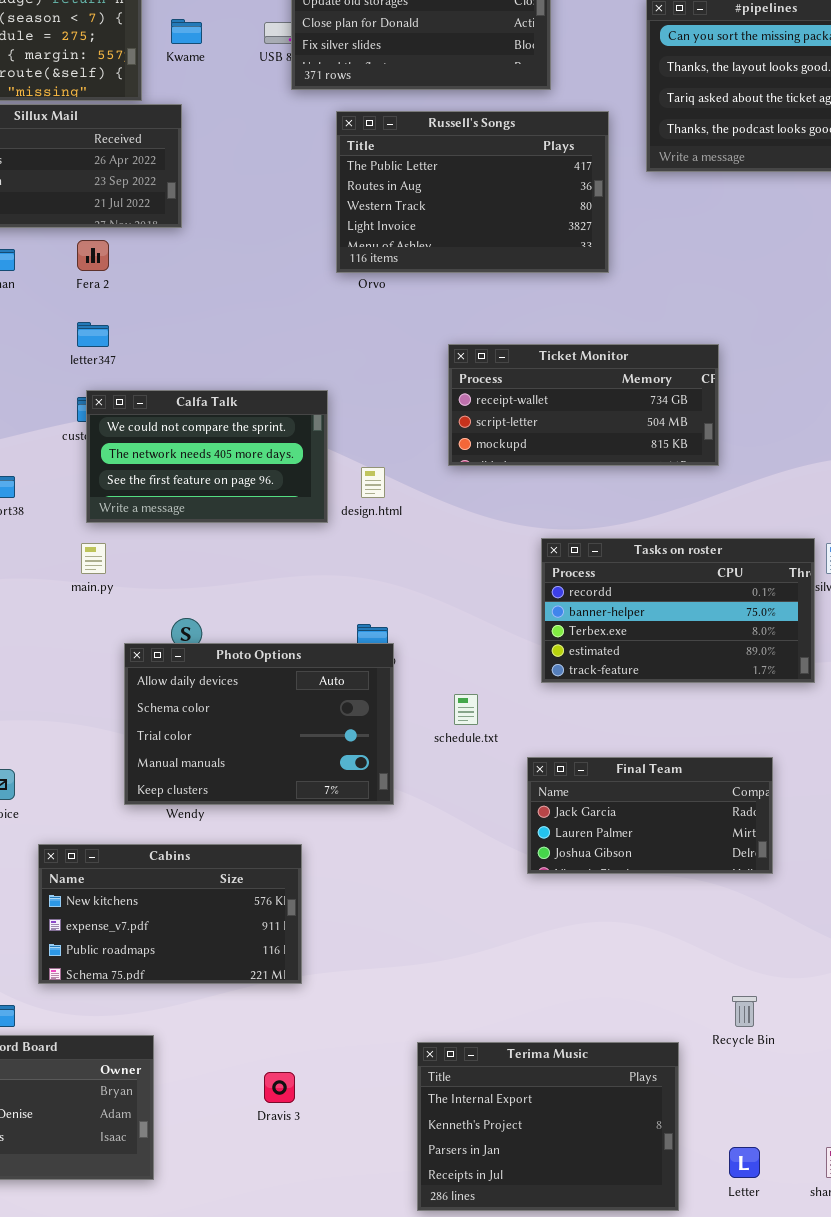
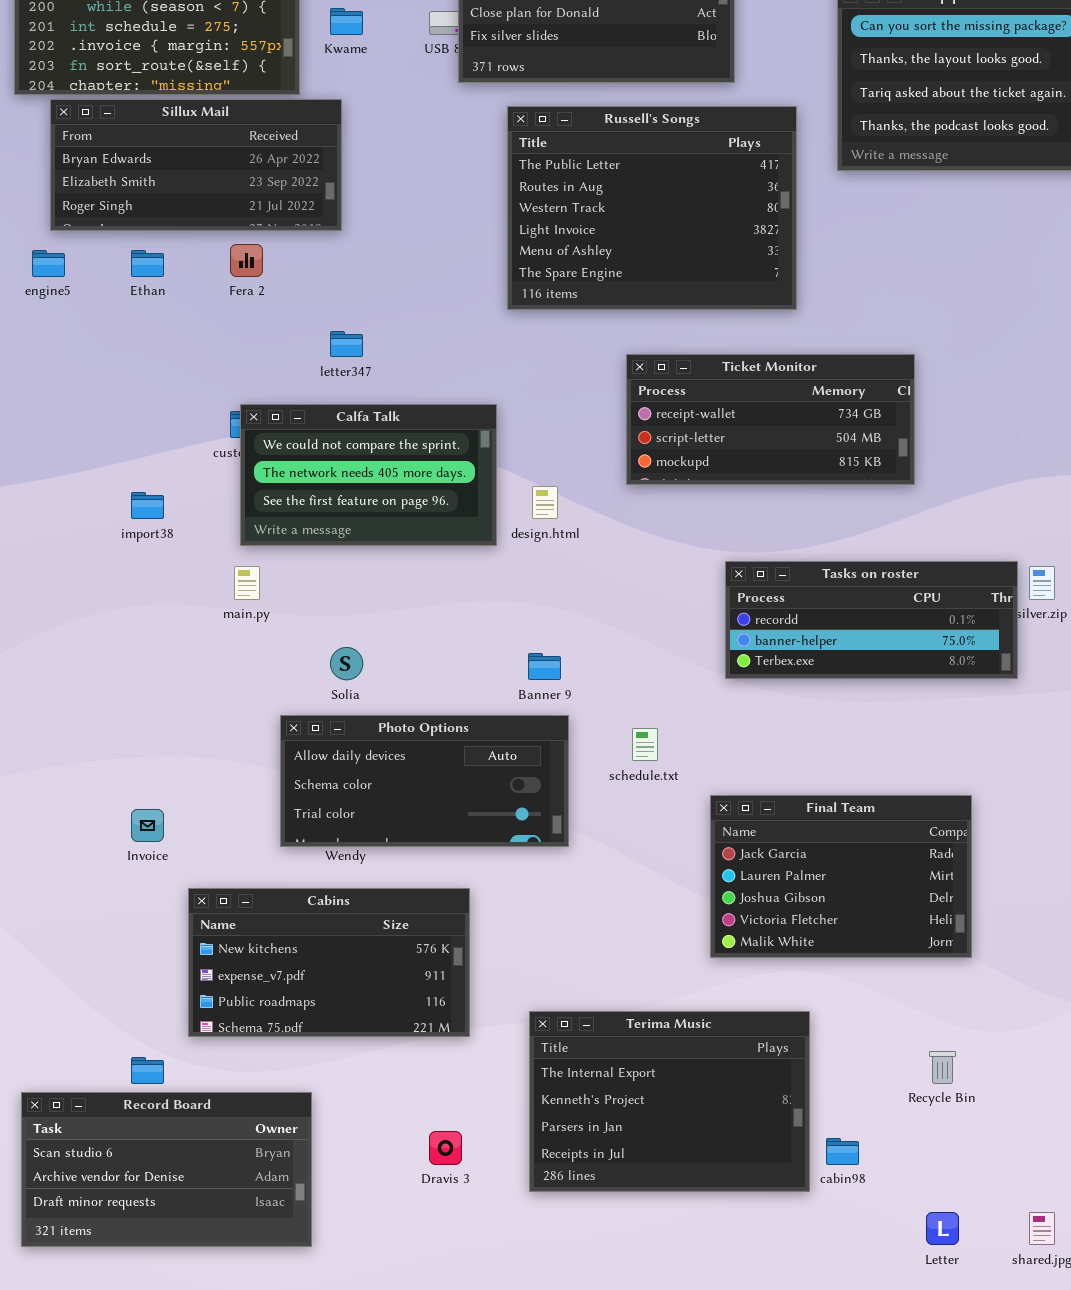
Russell's Songs: [336,111,609,273] -> [507,106,797,310], resized
letter347: [77,322,109,347] -> [330,331,363,357], moved
Tasks on roster: [541,538,815,683] -> [725,561,1018,679], resized
Photo Options: [124,643,394,805] -> [280,715,569,847], resized
Final Team: [527,757,773,874] -> [710,795,972,958], resized
Terima Music: [417,1042,679,1211] -> [529,1011,810,1192], moved

